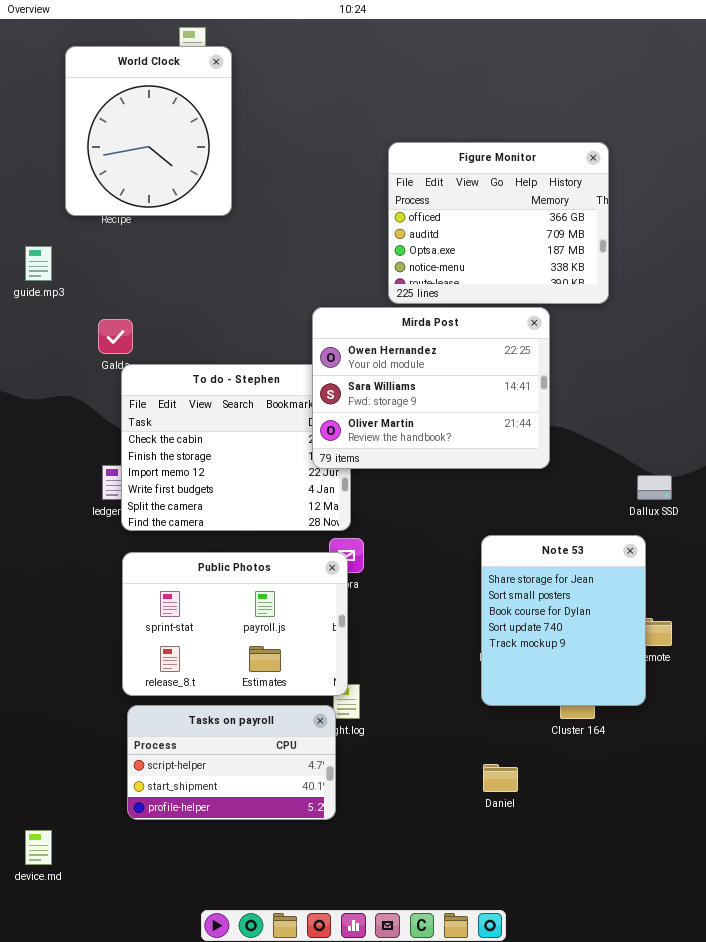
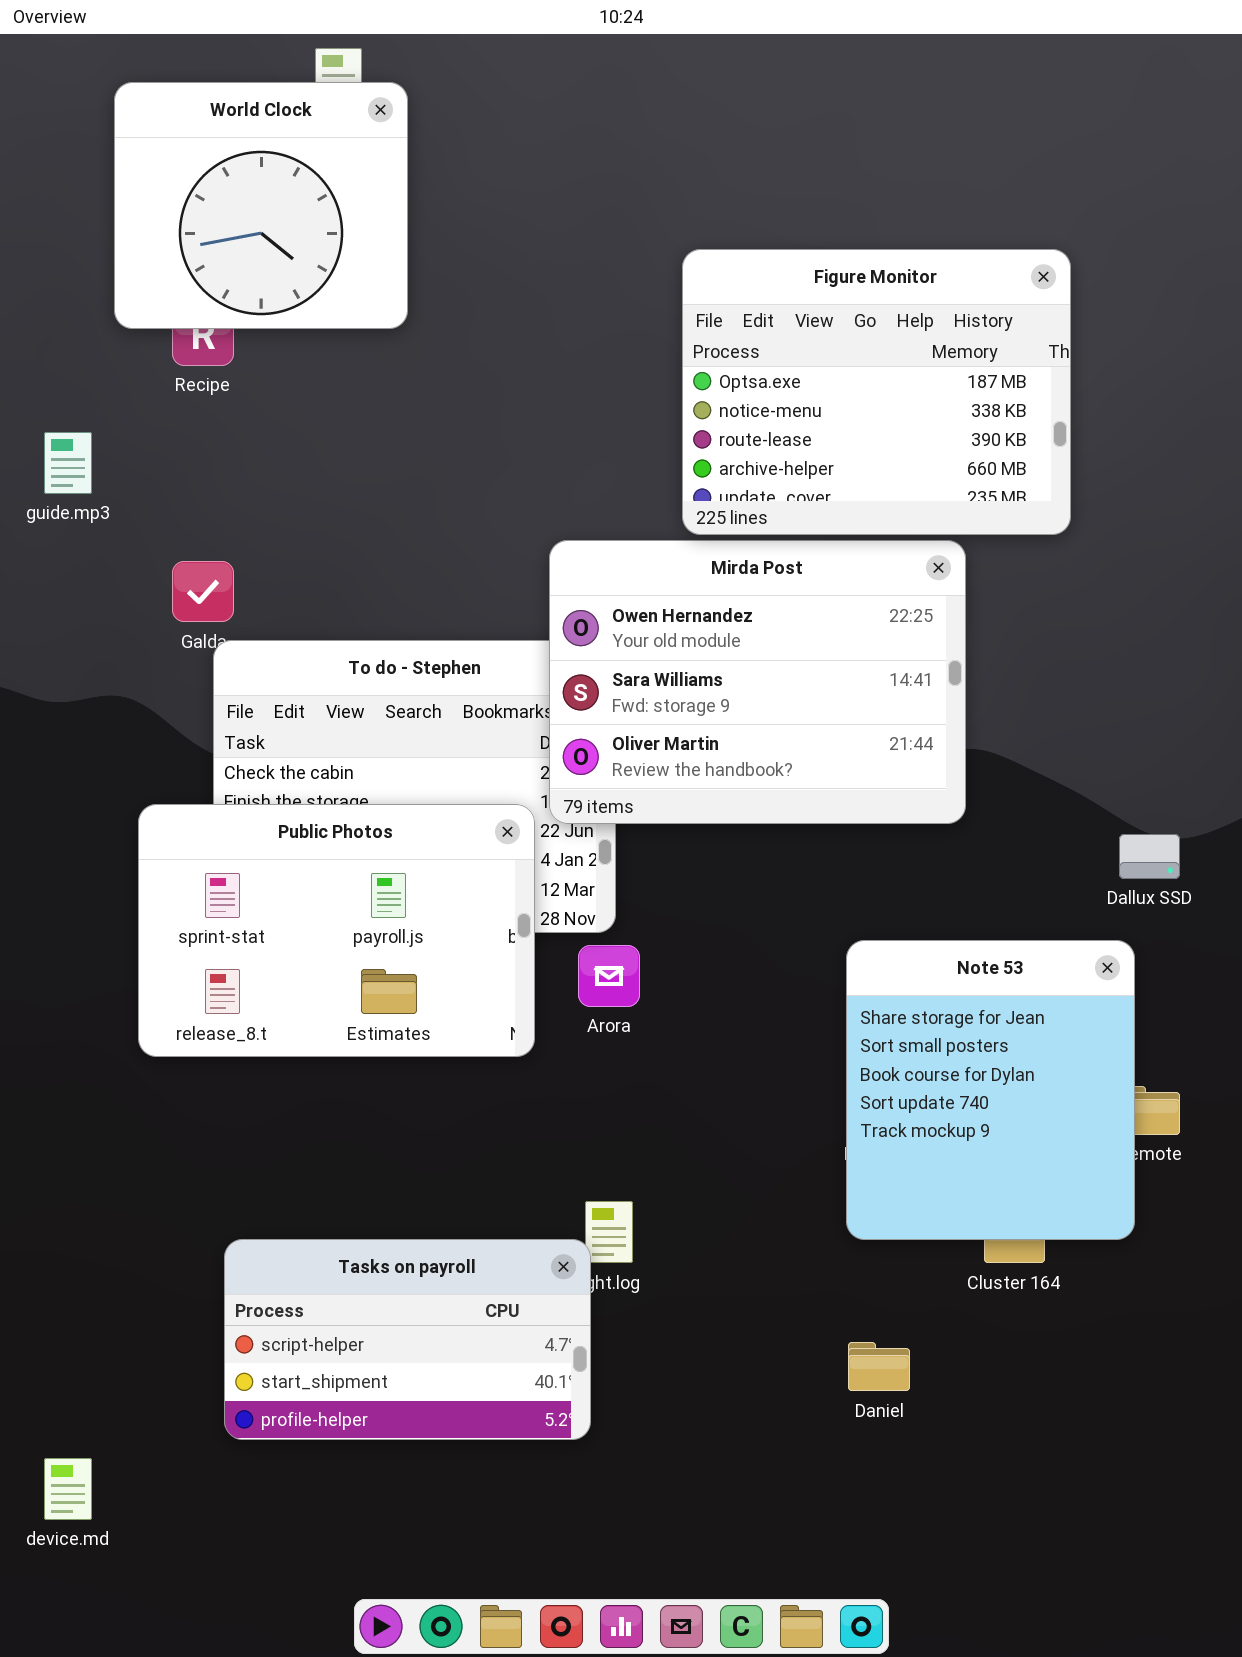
World Clock: [65,46,232,216] -> [114,82,408,329], resized
Figure Monitor: [388,142,609,304] -> [682,249,1071,535], scrolled down 2 rows
Public Photos: [122,552,348,696] -> [138,804,535,1057], moved

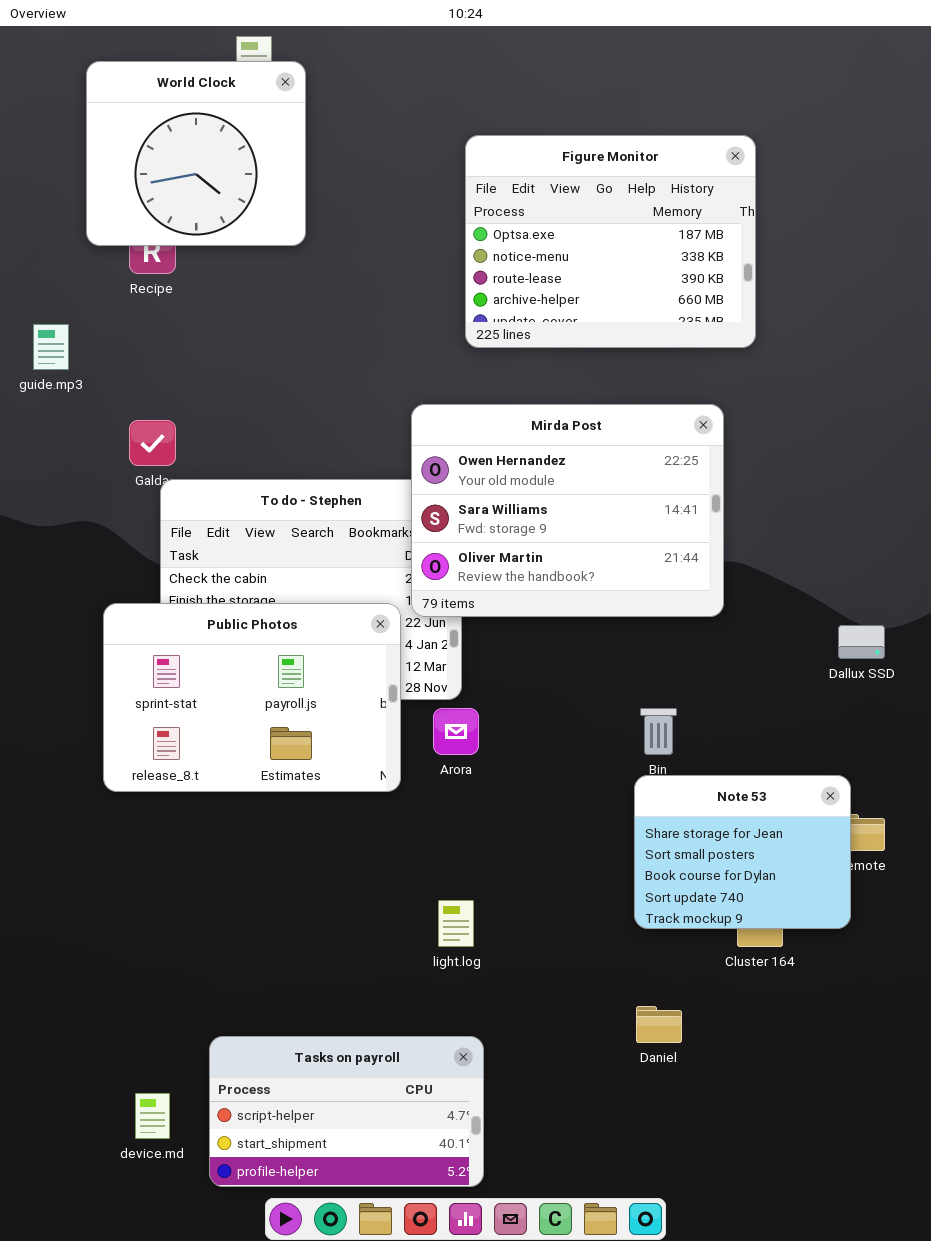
Figure Monitor: [682,249,1071,535] -> [465,135,756,348], moved
Note 53: [846,940,1135,1240] -> [634,775,851,929], resized
Tasks on payroll: [224,1239,591,1440] -> [209,1036,484,1187], moved
device.md: [44,1458,92,1520] -> [135,1093,170,1139], moved

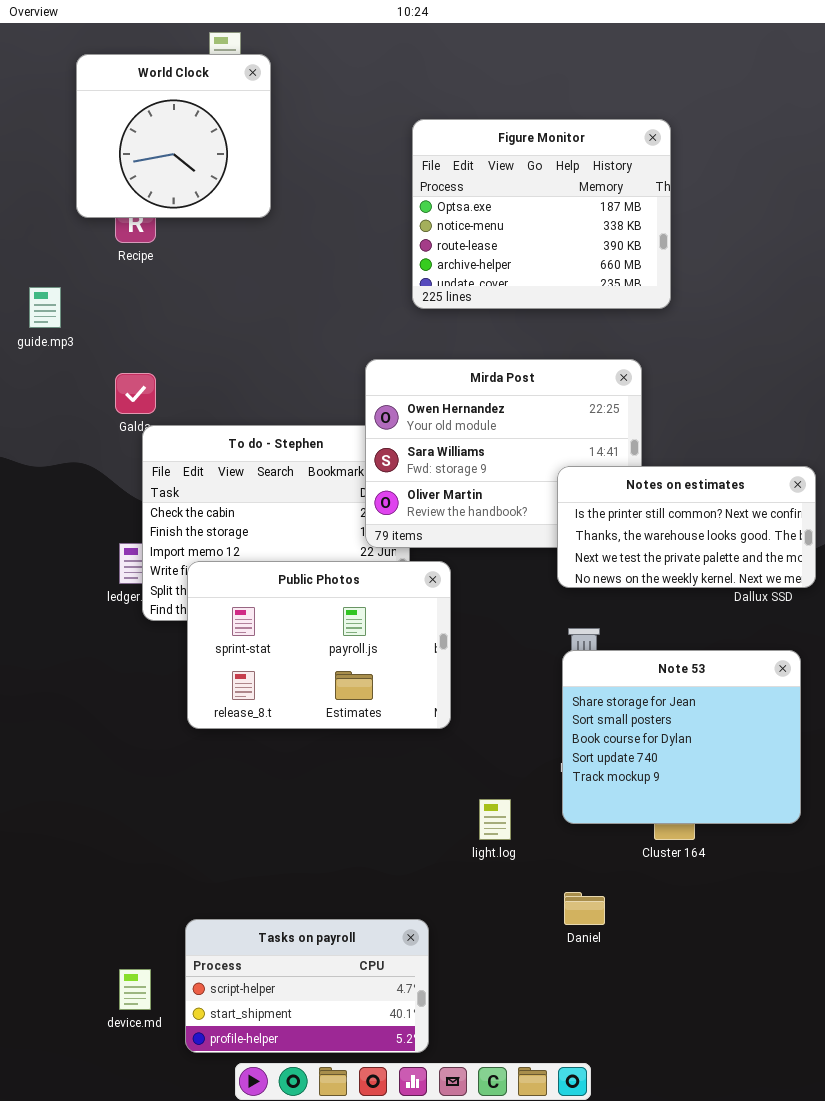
Notes on estimates: none -> [557,466,816,588], opened
Public Photos: [103,603,401,792] -> [187,561,451,729], moved
Note 53: [634,775,851,929] -> [562,650,801,824], resized
light.log: [438,900,474,947] -> [479,799,511,840], moved

